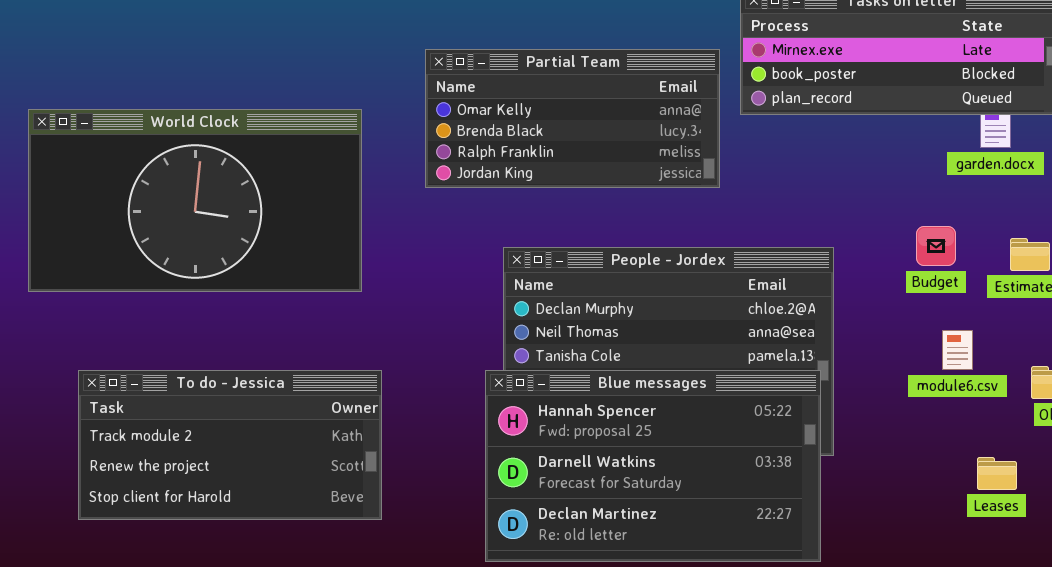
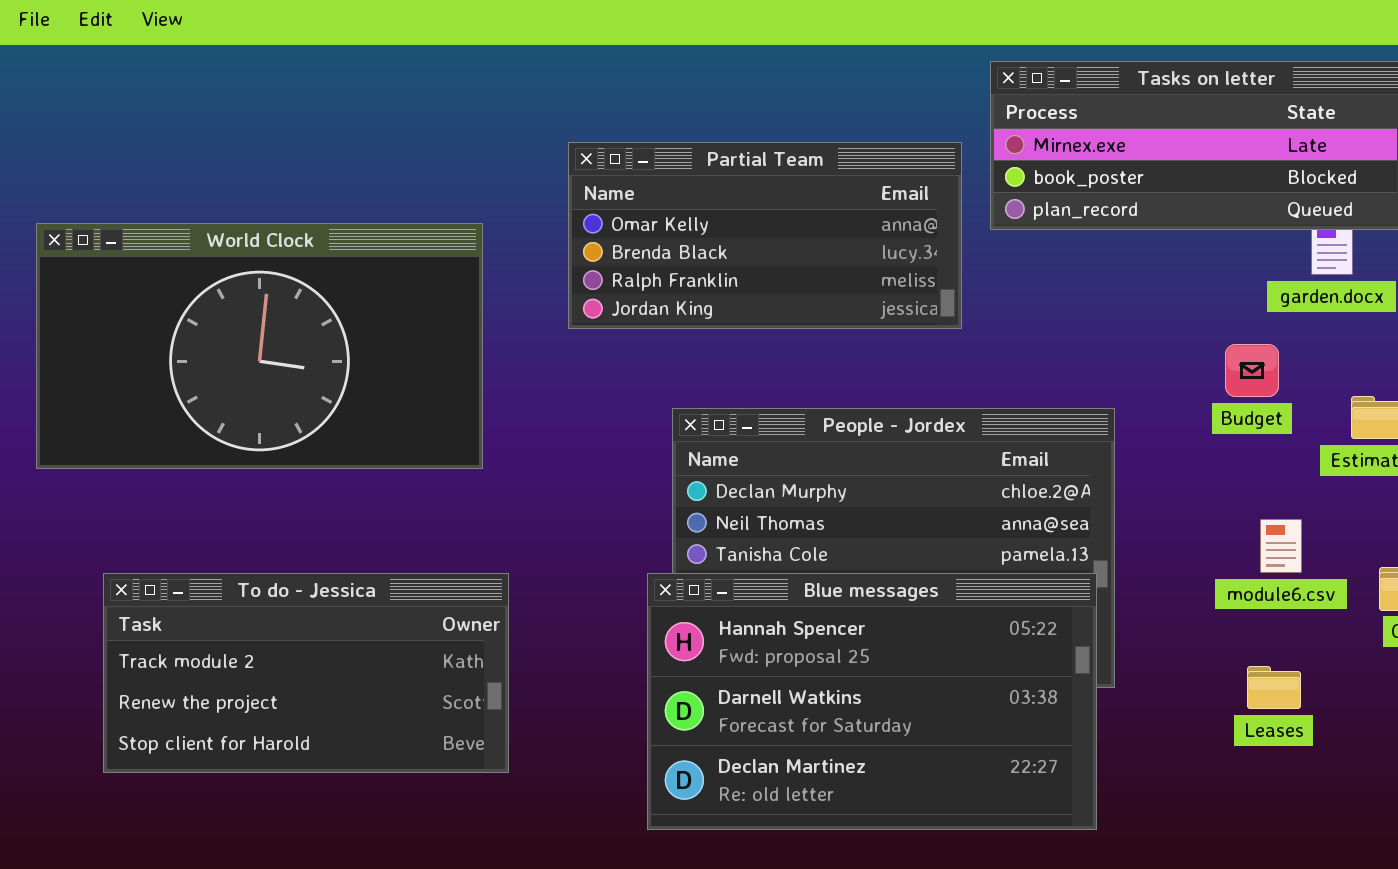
Budget: [916,226,956,266] -> [1225,344,1279,397], moved
Leases: [977,457,1017,490] -> [1247,666,1301,709], moved

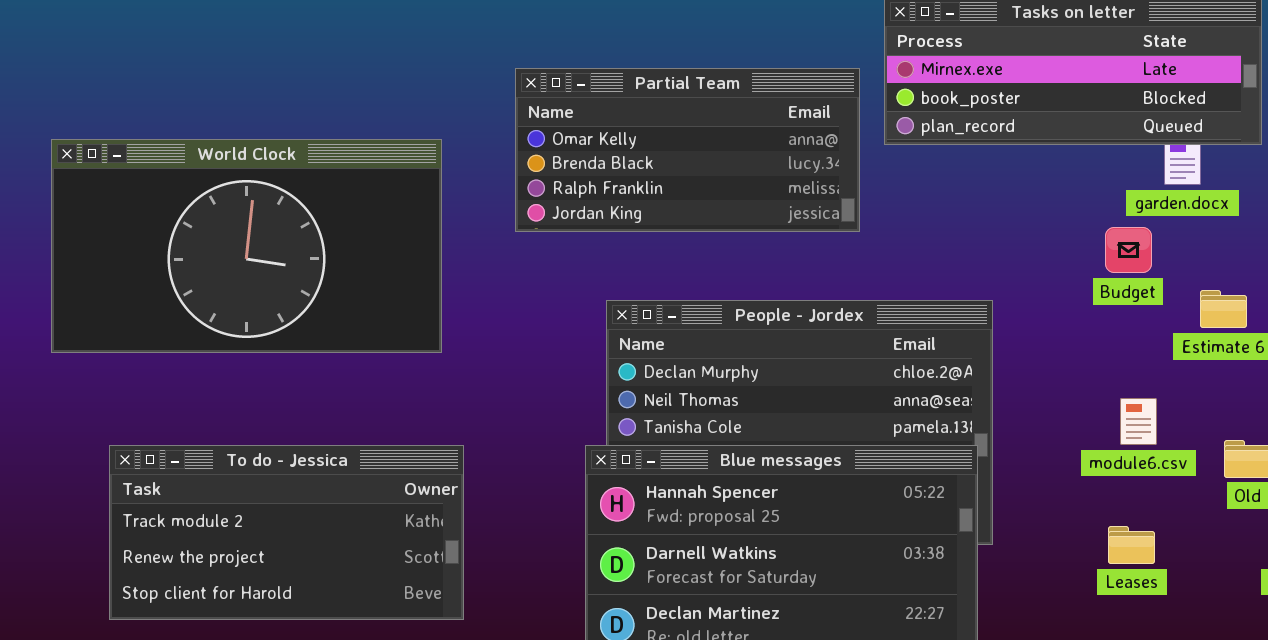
Budget: [1225,344,1279,397] -> [1105,227,1152,273], moved

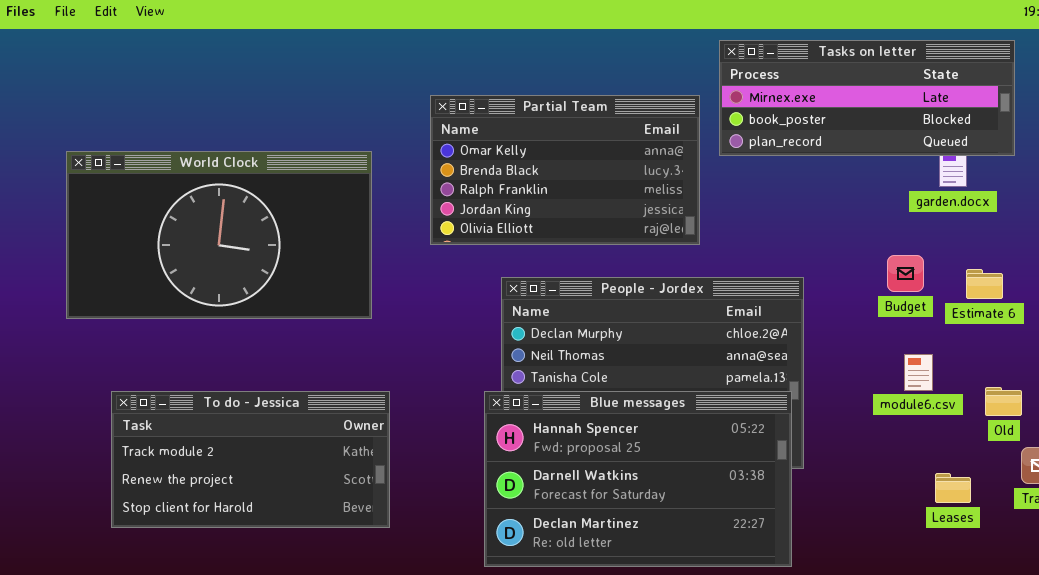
Partial Team: [515,68,860,232] -> [430,95,700,245], resized
Budget: [1105,227,1152,273] -> [887,255,924,292], moved
Leases: [1108,526,1155,564] -> [935,473,971,503], moved

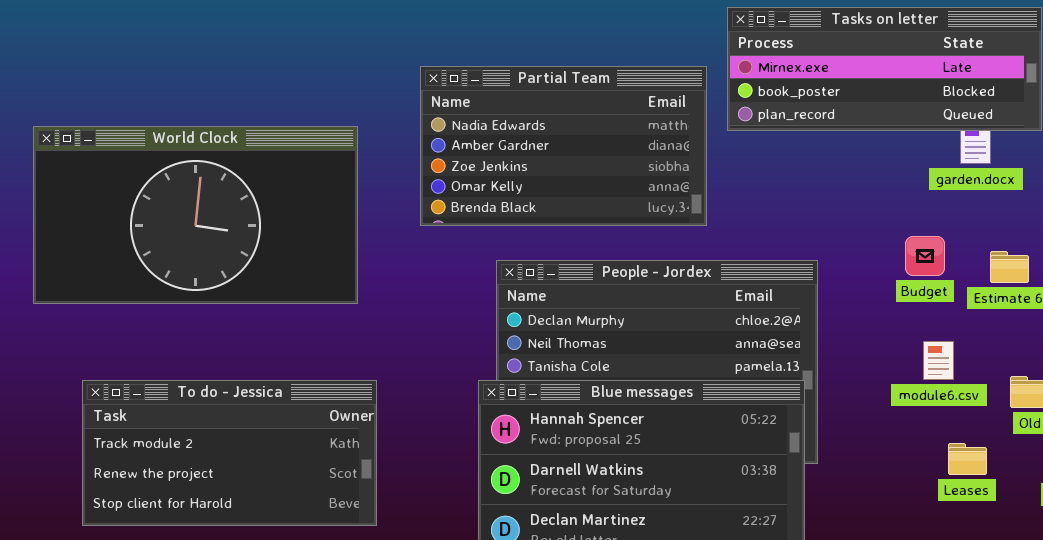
Partial Team: [430,95,700,245] -> [420,66,707,226], scrolled up 3 rows
Leases: [935,473,971,503] -> [948,443,987,475], moved

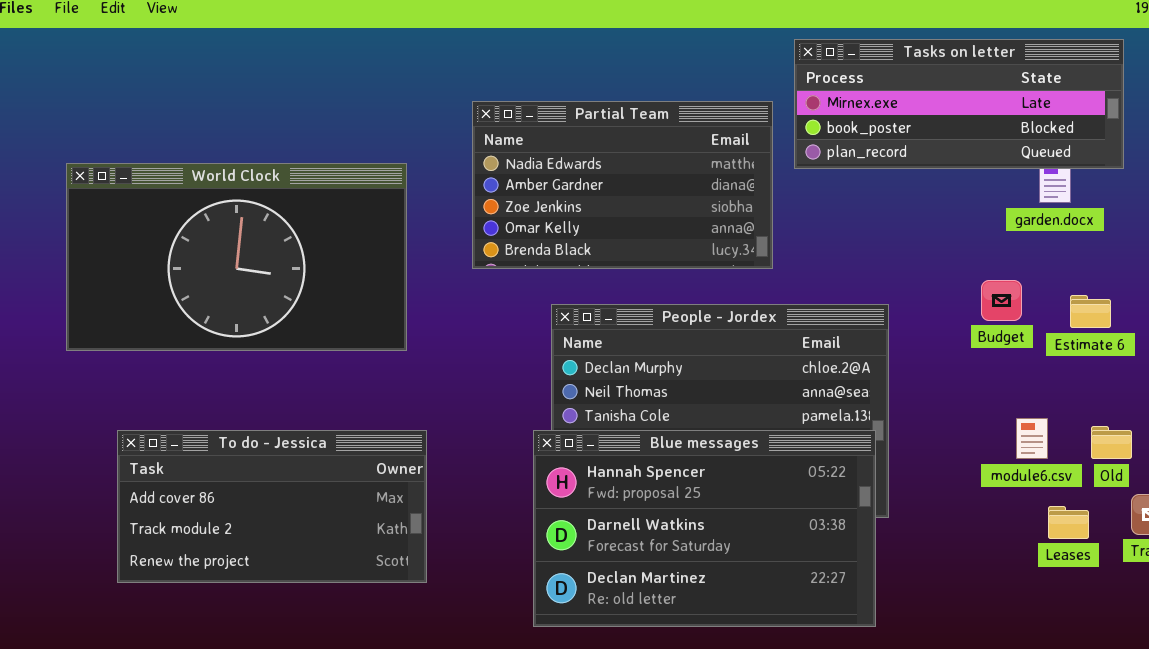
module6.csv: [923,341,954,380] -> [1016,418,1048,459], moved
To do - Jessica: [82,380,377,526] -> [117,430,427,583], scrolled up 1 row
Leases: [948,443,987,475] -> [1048,506,1089,539], moved

